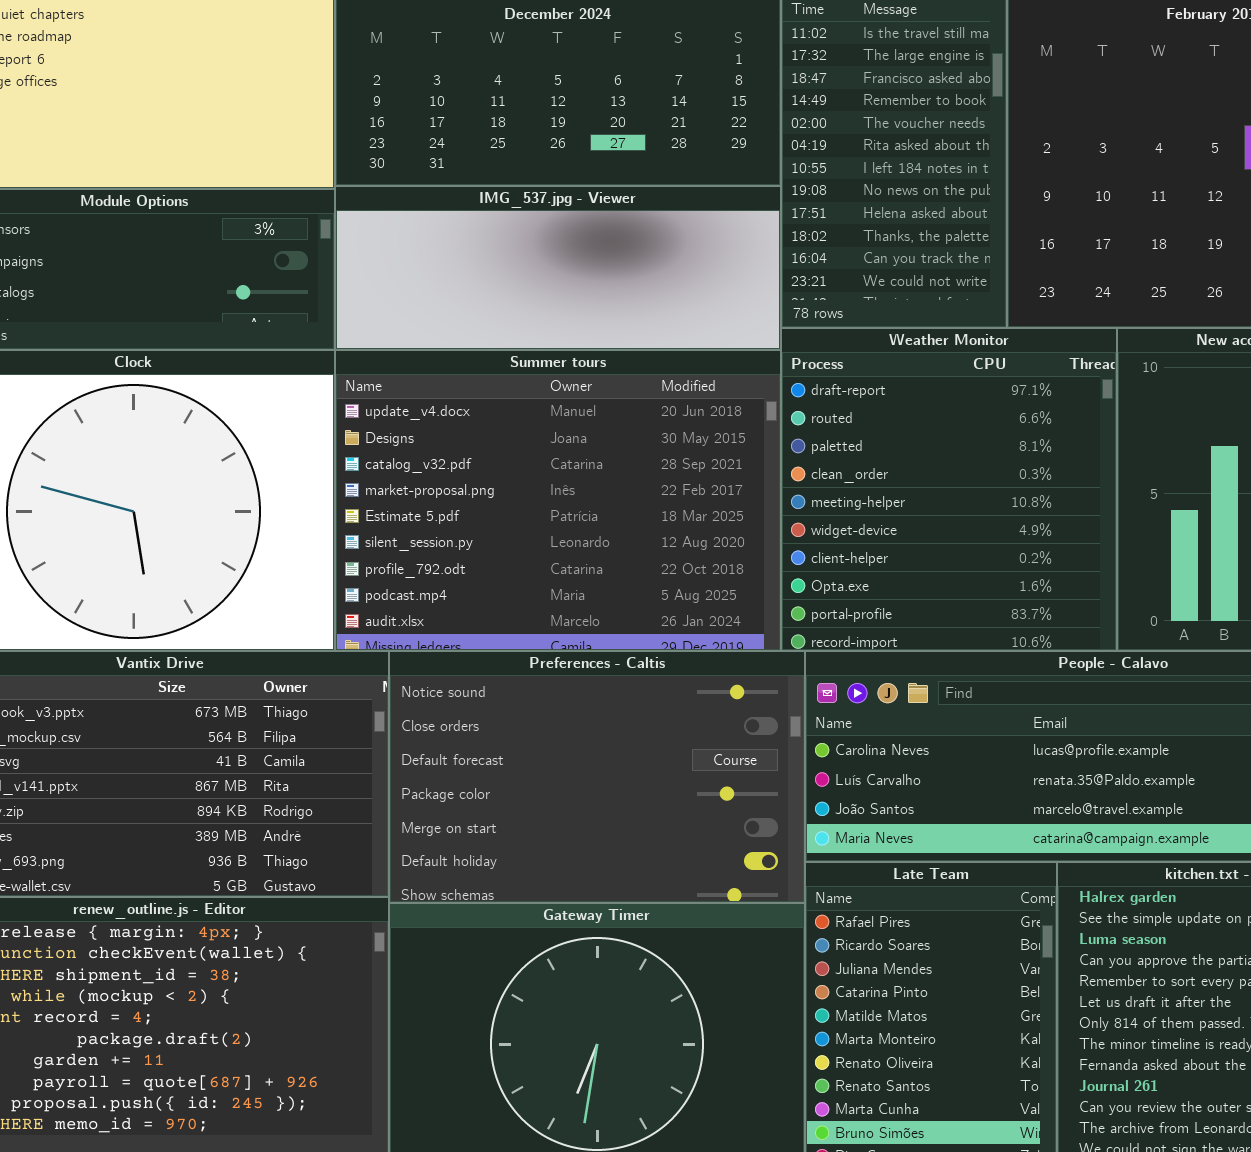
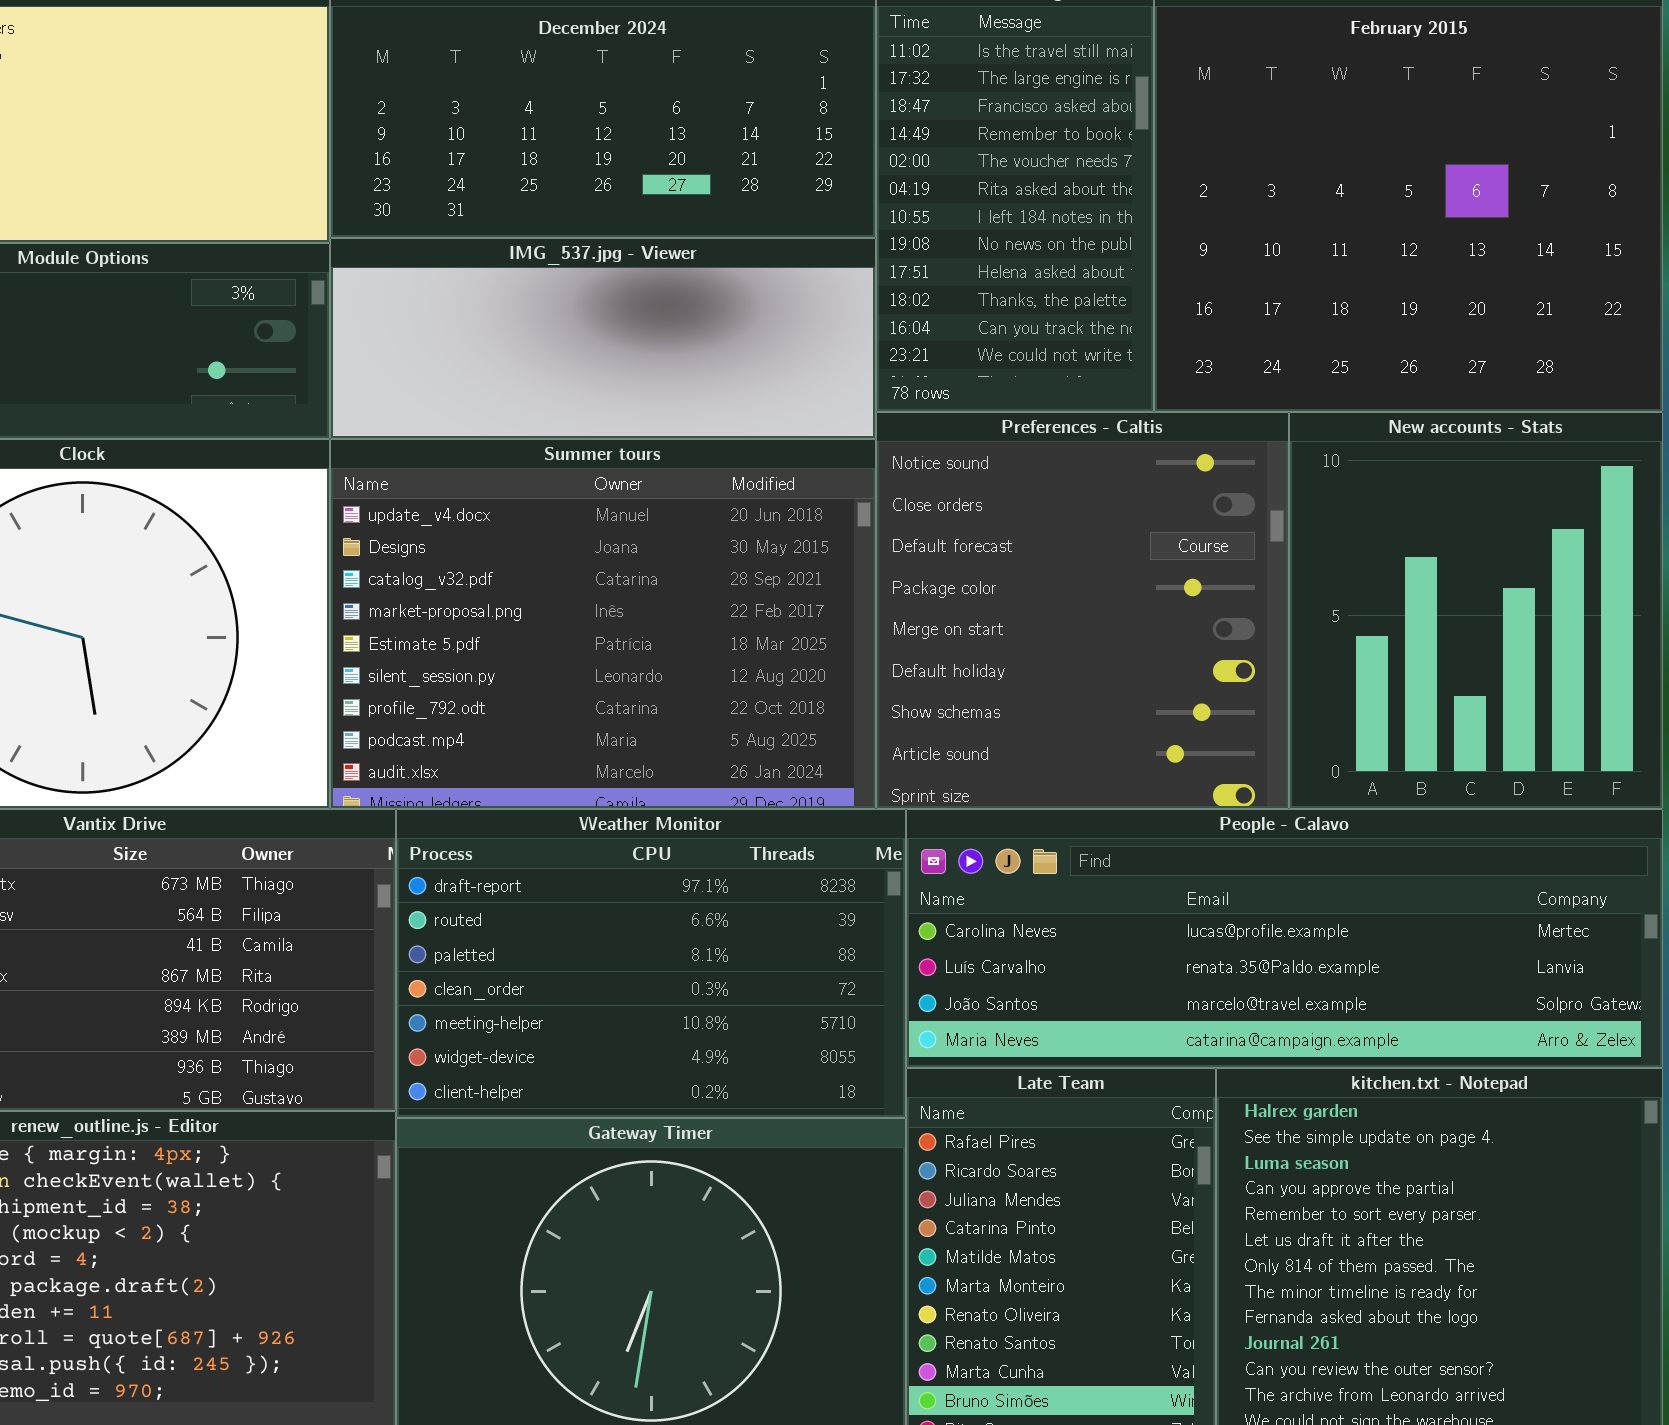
Weather Monitor: [781,328,1117,651] -> [396,809,906,1118], moved, resized
Preferences - Caltis: [389,651,805,903] -> [876,412,1289,809], moved, resized

